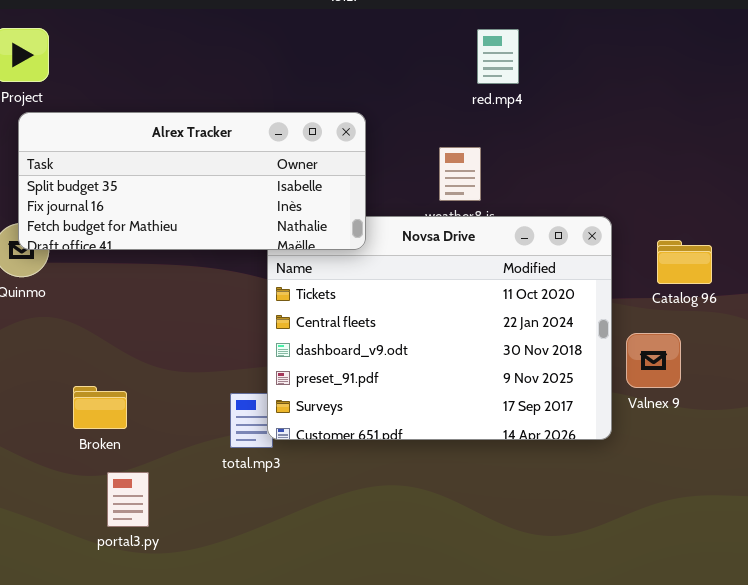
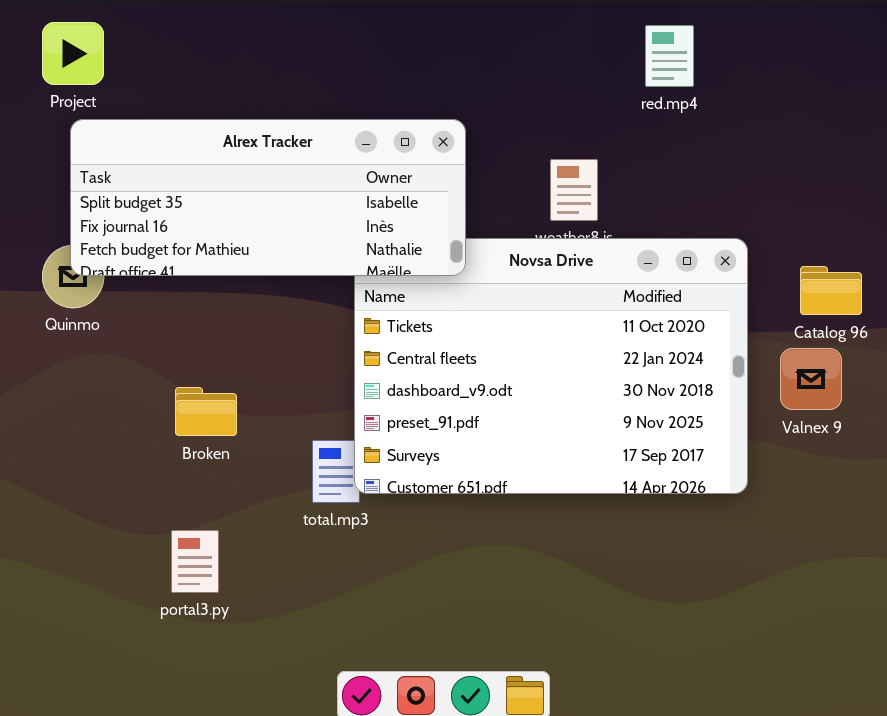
red.mp4: [477,29,519,84] -> [645,25,694,87], moved
Valnex 9: [626,333,681,388] -> [780,348,842,410], moved
Broken: [73,386,127,429] -> [175,387,237,436], moved

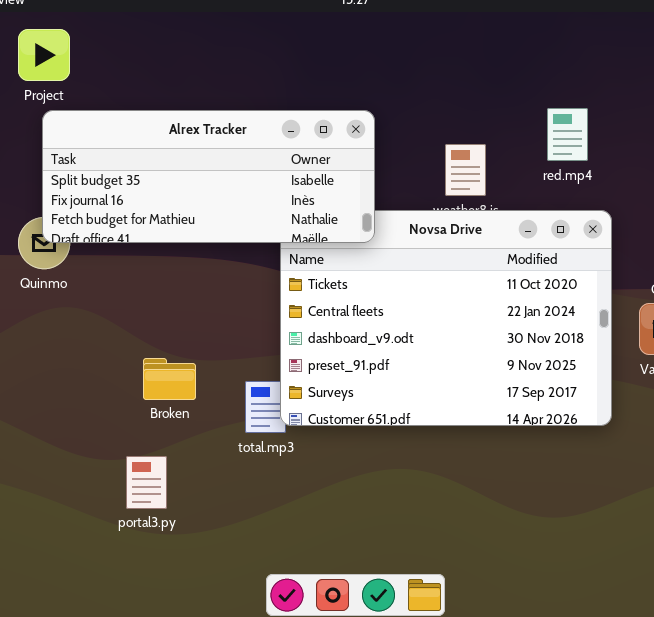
red.mp4: [645,25,694,87] -> [547,108,588,161], moved
Broken: [175,387,237,436] -> [143,358,196,400], moved

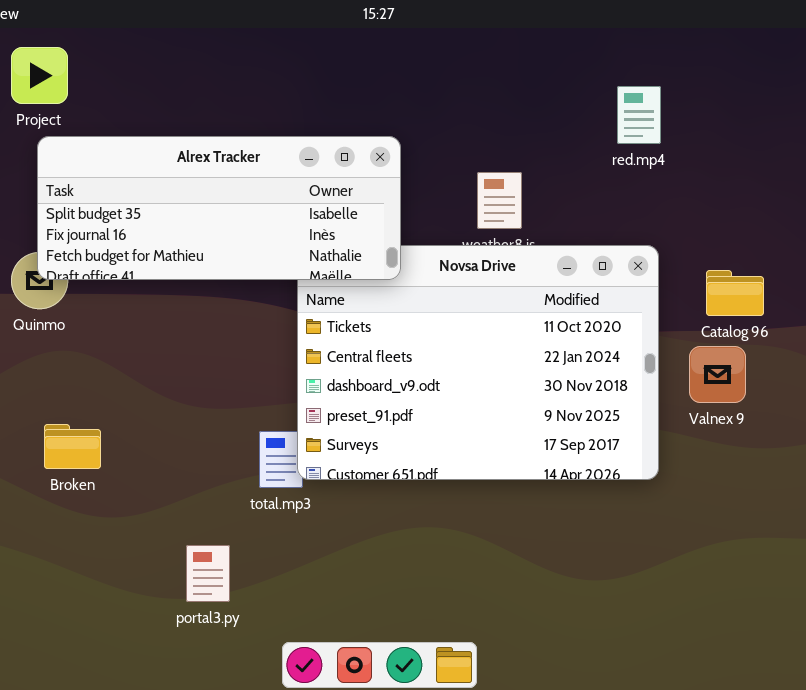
red.mp4: [547,108,588,161] -> [617,86,661,144], moved
Broken: [143,358,196,400] -> [44,424,101,469], moved
portal3.py: [126,456,167,509] -> [186,545,230,602], moved

